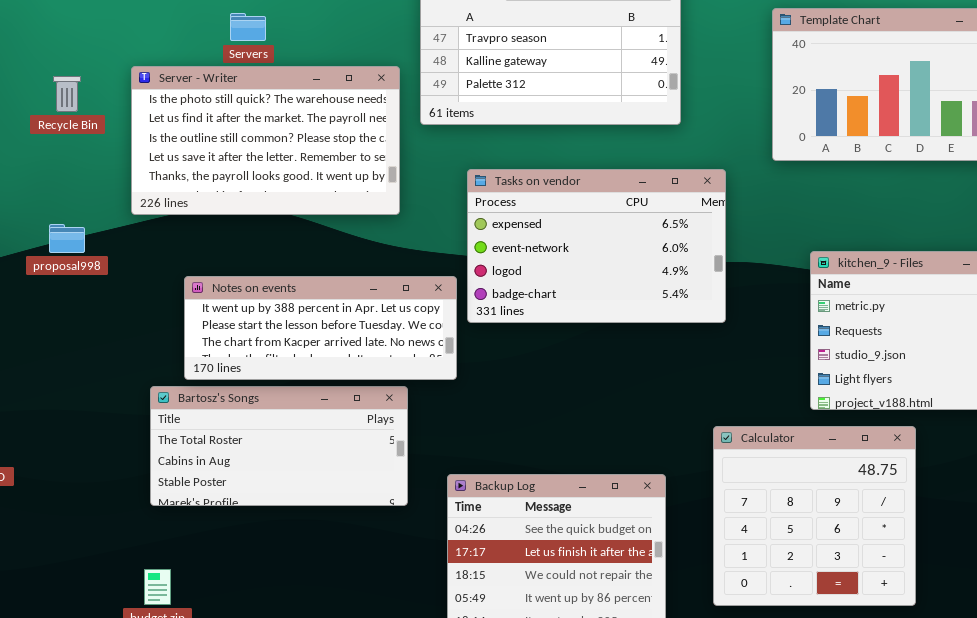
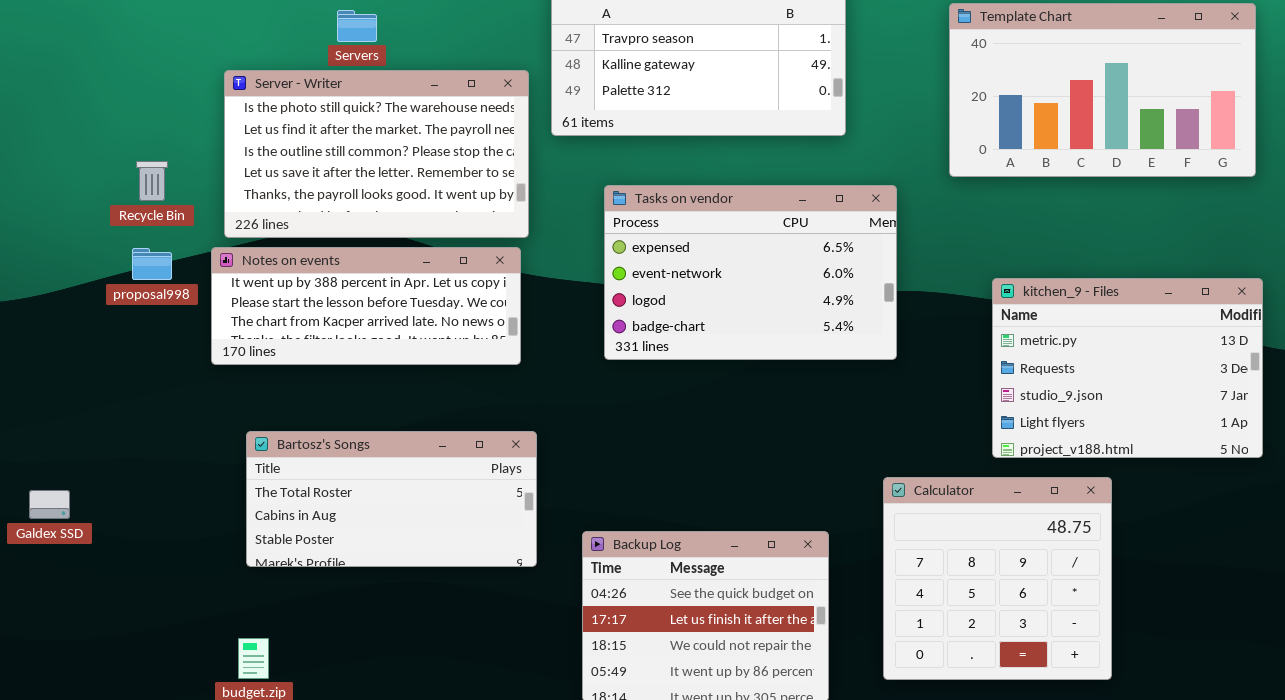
Recycle Bin: [53,76,81,112] -> [136,161,168,201], moved
Notes on events: [184,276,457,380] -> [211,247,521,365], moved

